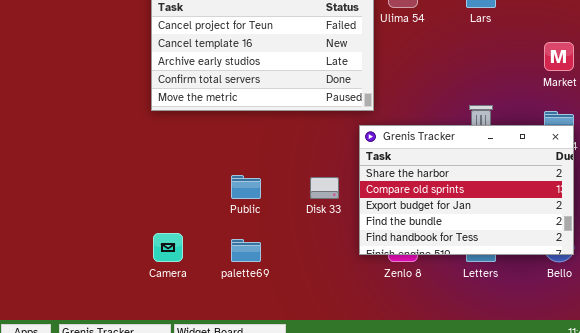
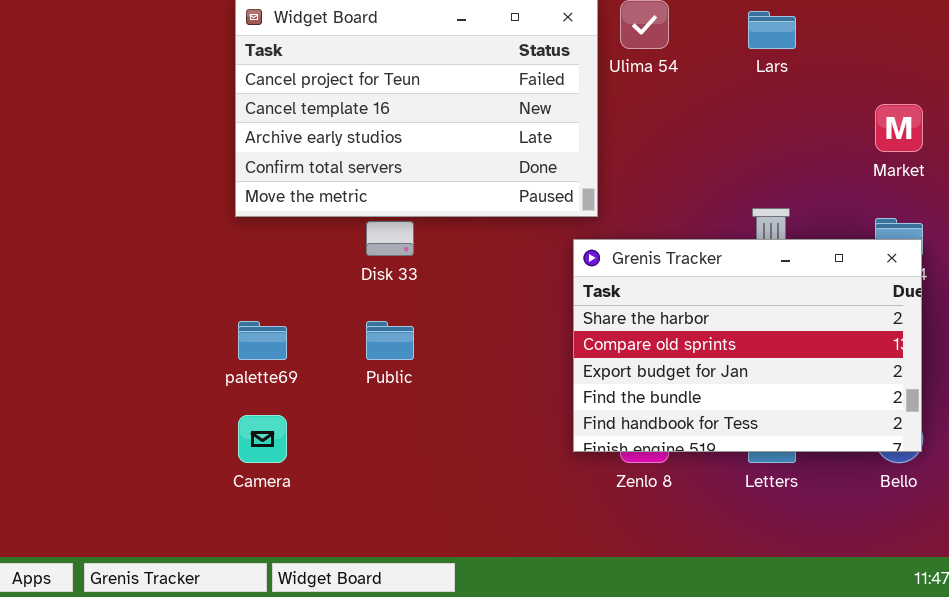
Disk 33: [310,177,339,199] -> [366,221,414,256], moved
palette69: [231,239,261,262] -> [238,321,287,360], moved

